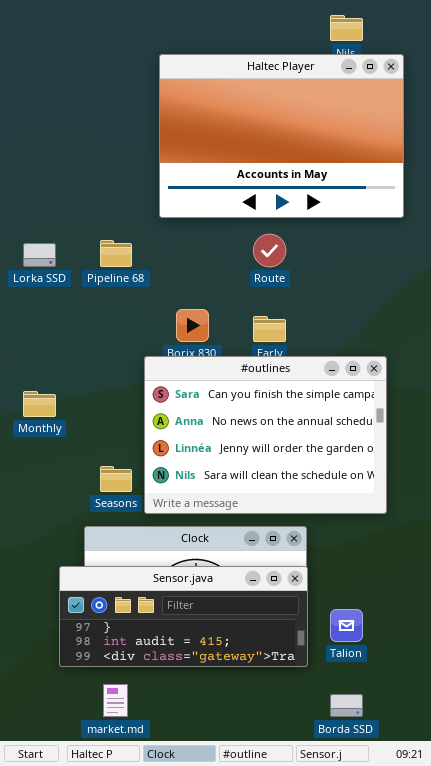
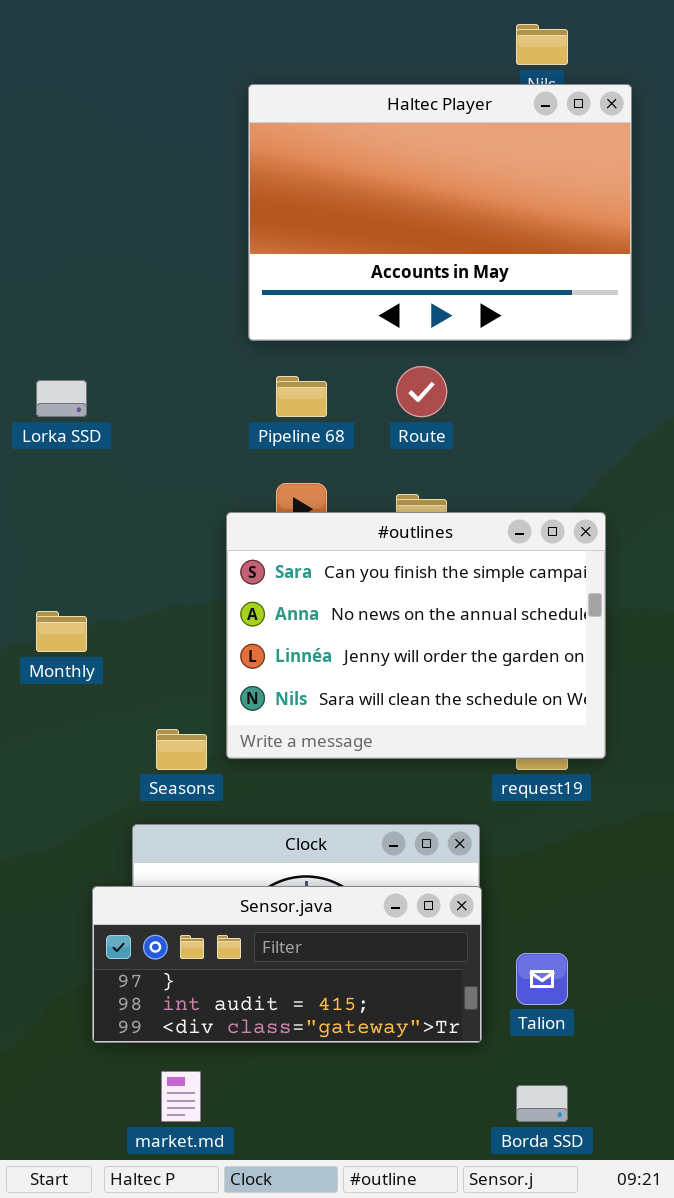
Pipeline 68: [100,240,132,267] -> [276,376,327,417], moved
#outlines: [144,356,387,514] -> [226,512,606,759], moved

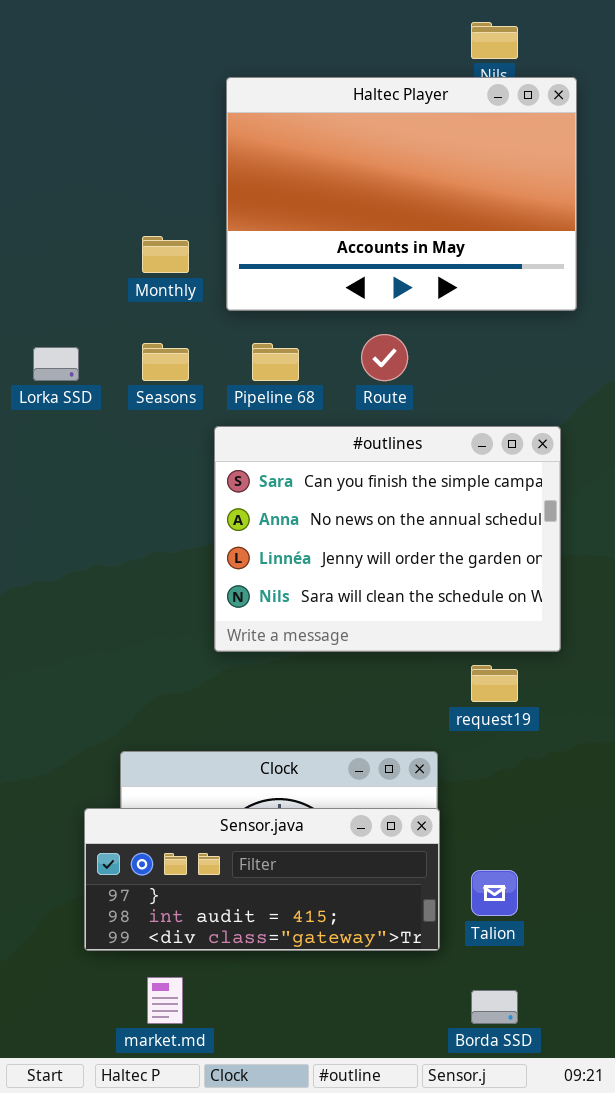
#outlines: [226,512,606,759] -> [214,426,561,652], moved
Monthly: [36,611,87,652] -> [142,236,189,273], moved
Seasons: [156,729,207,770] -> [142,343,189,381], moved

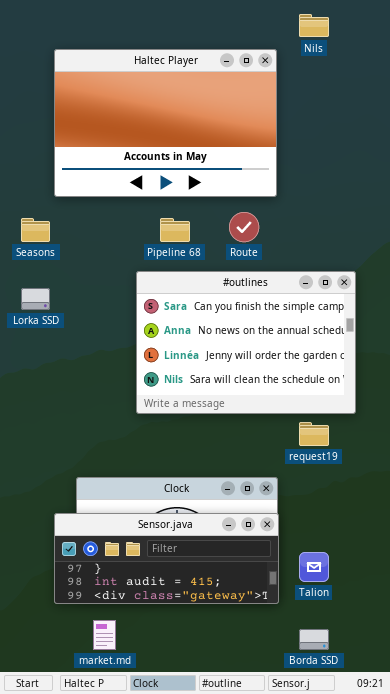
Haltec Player: [226,77,577,311] -> [54,49,277,197], moved
Seasons: [142,343,189,381] -> [21,218,50,242], moved
Lorka SSD: [33,347,79,381] -> [21,288,50,310], moved

